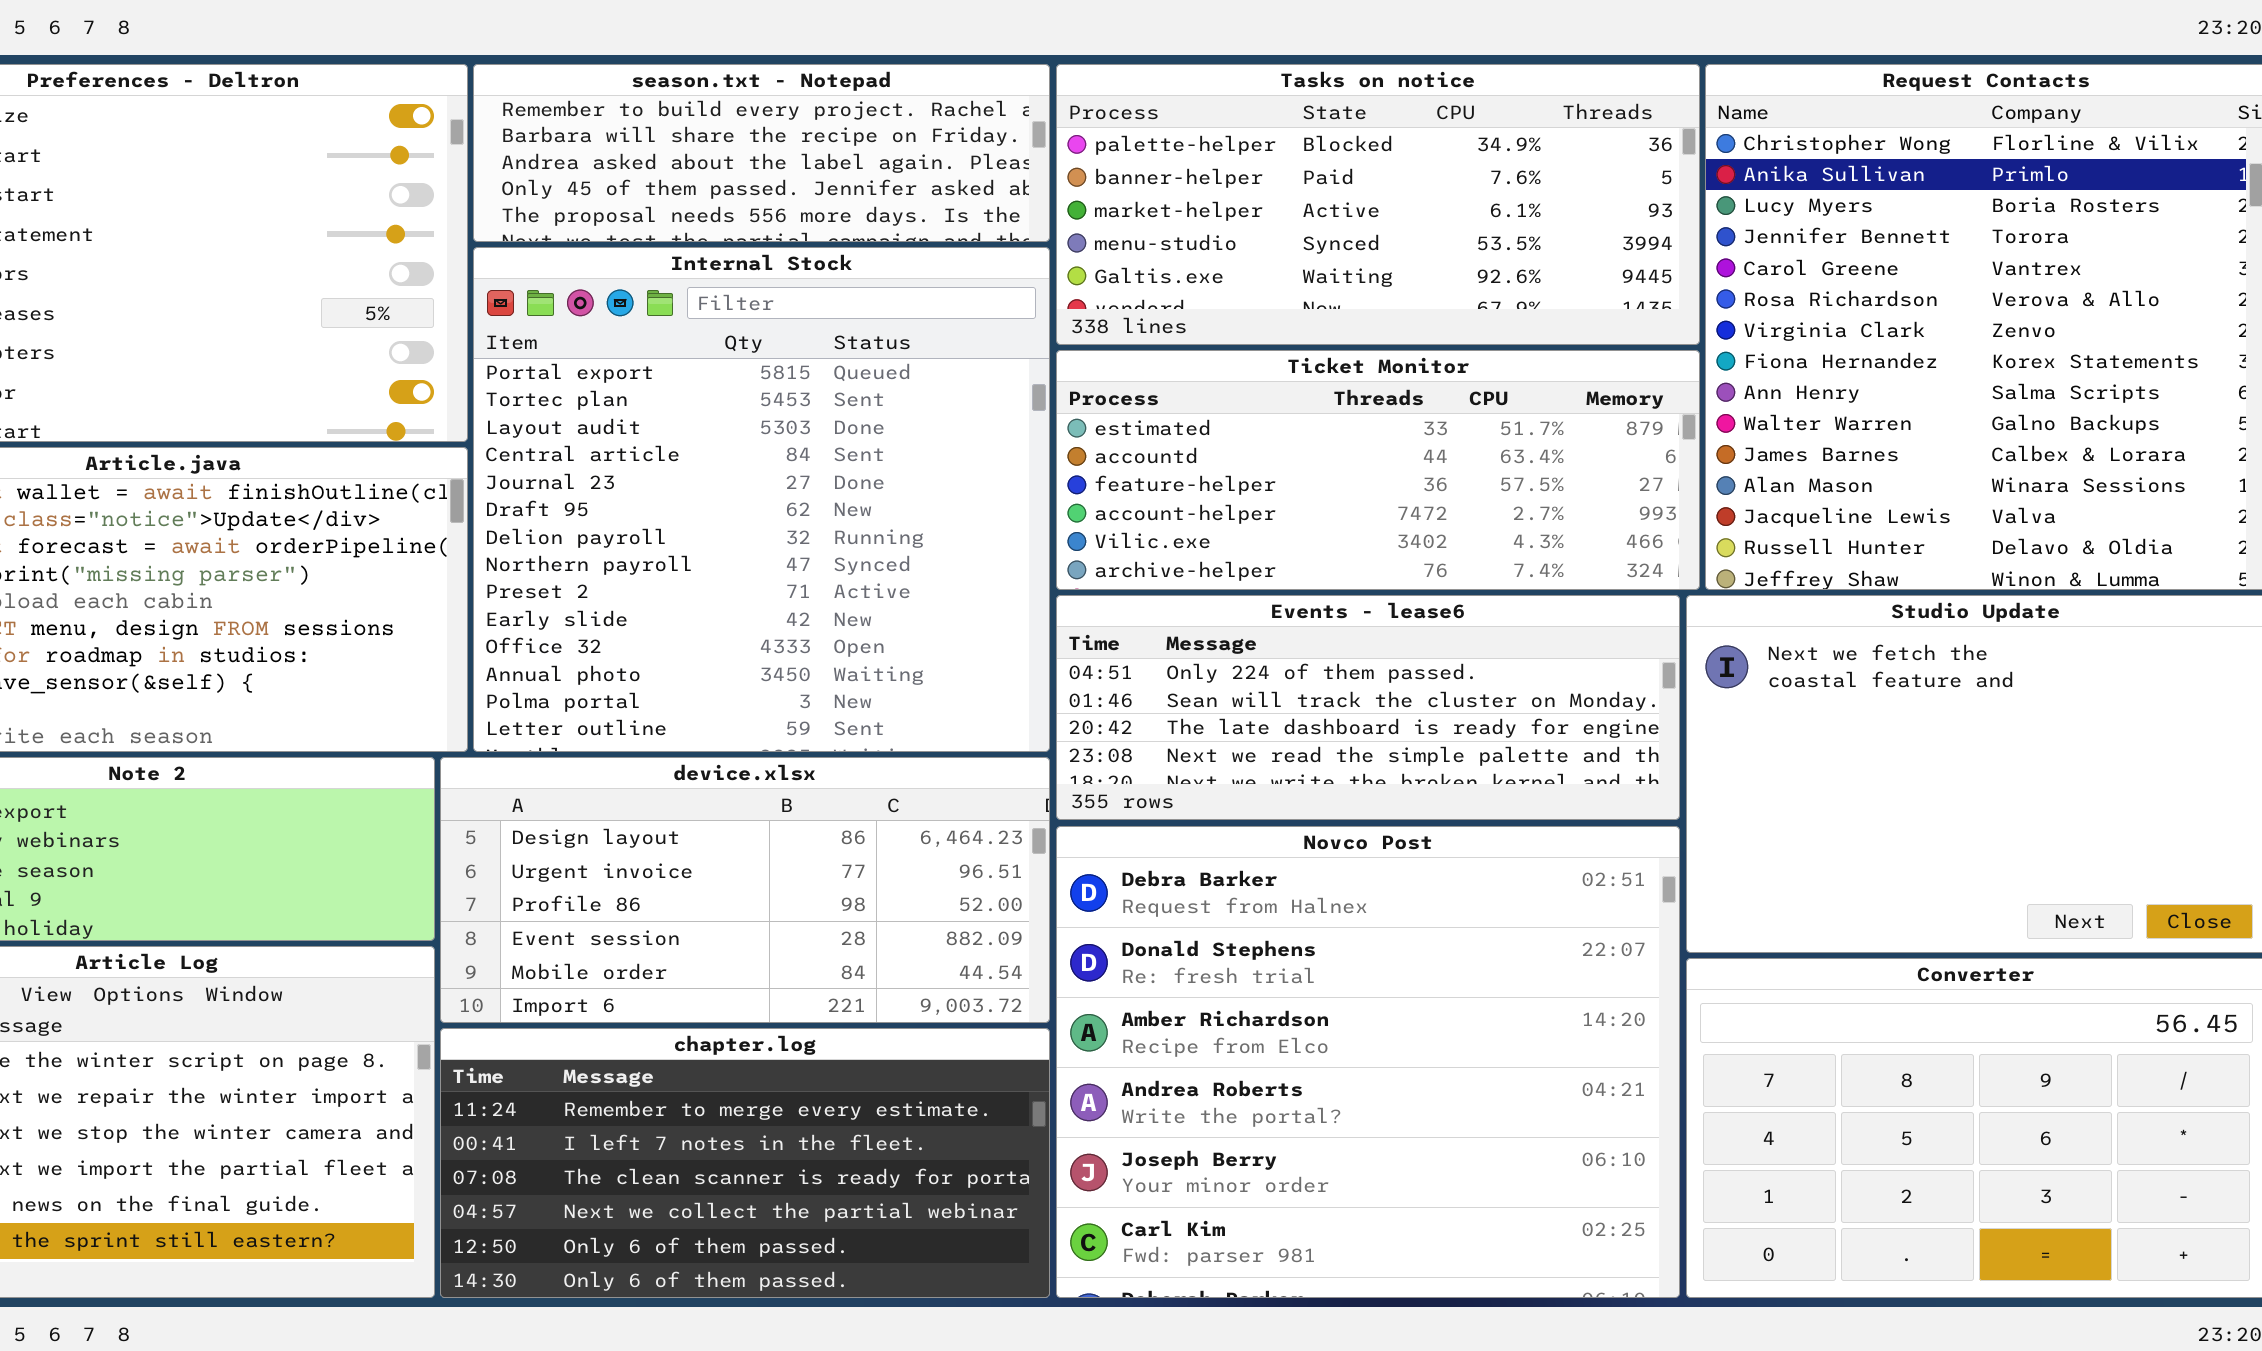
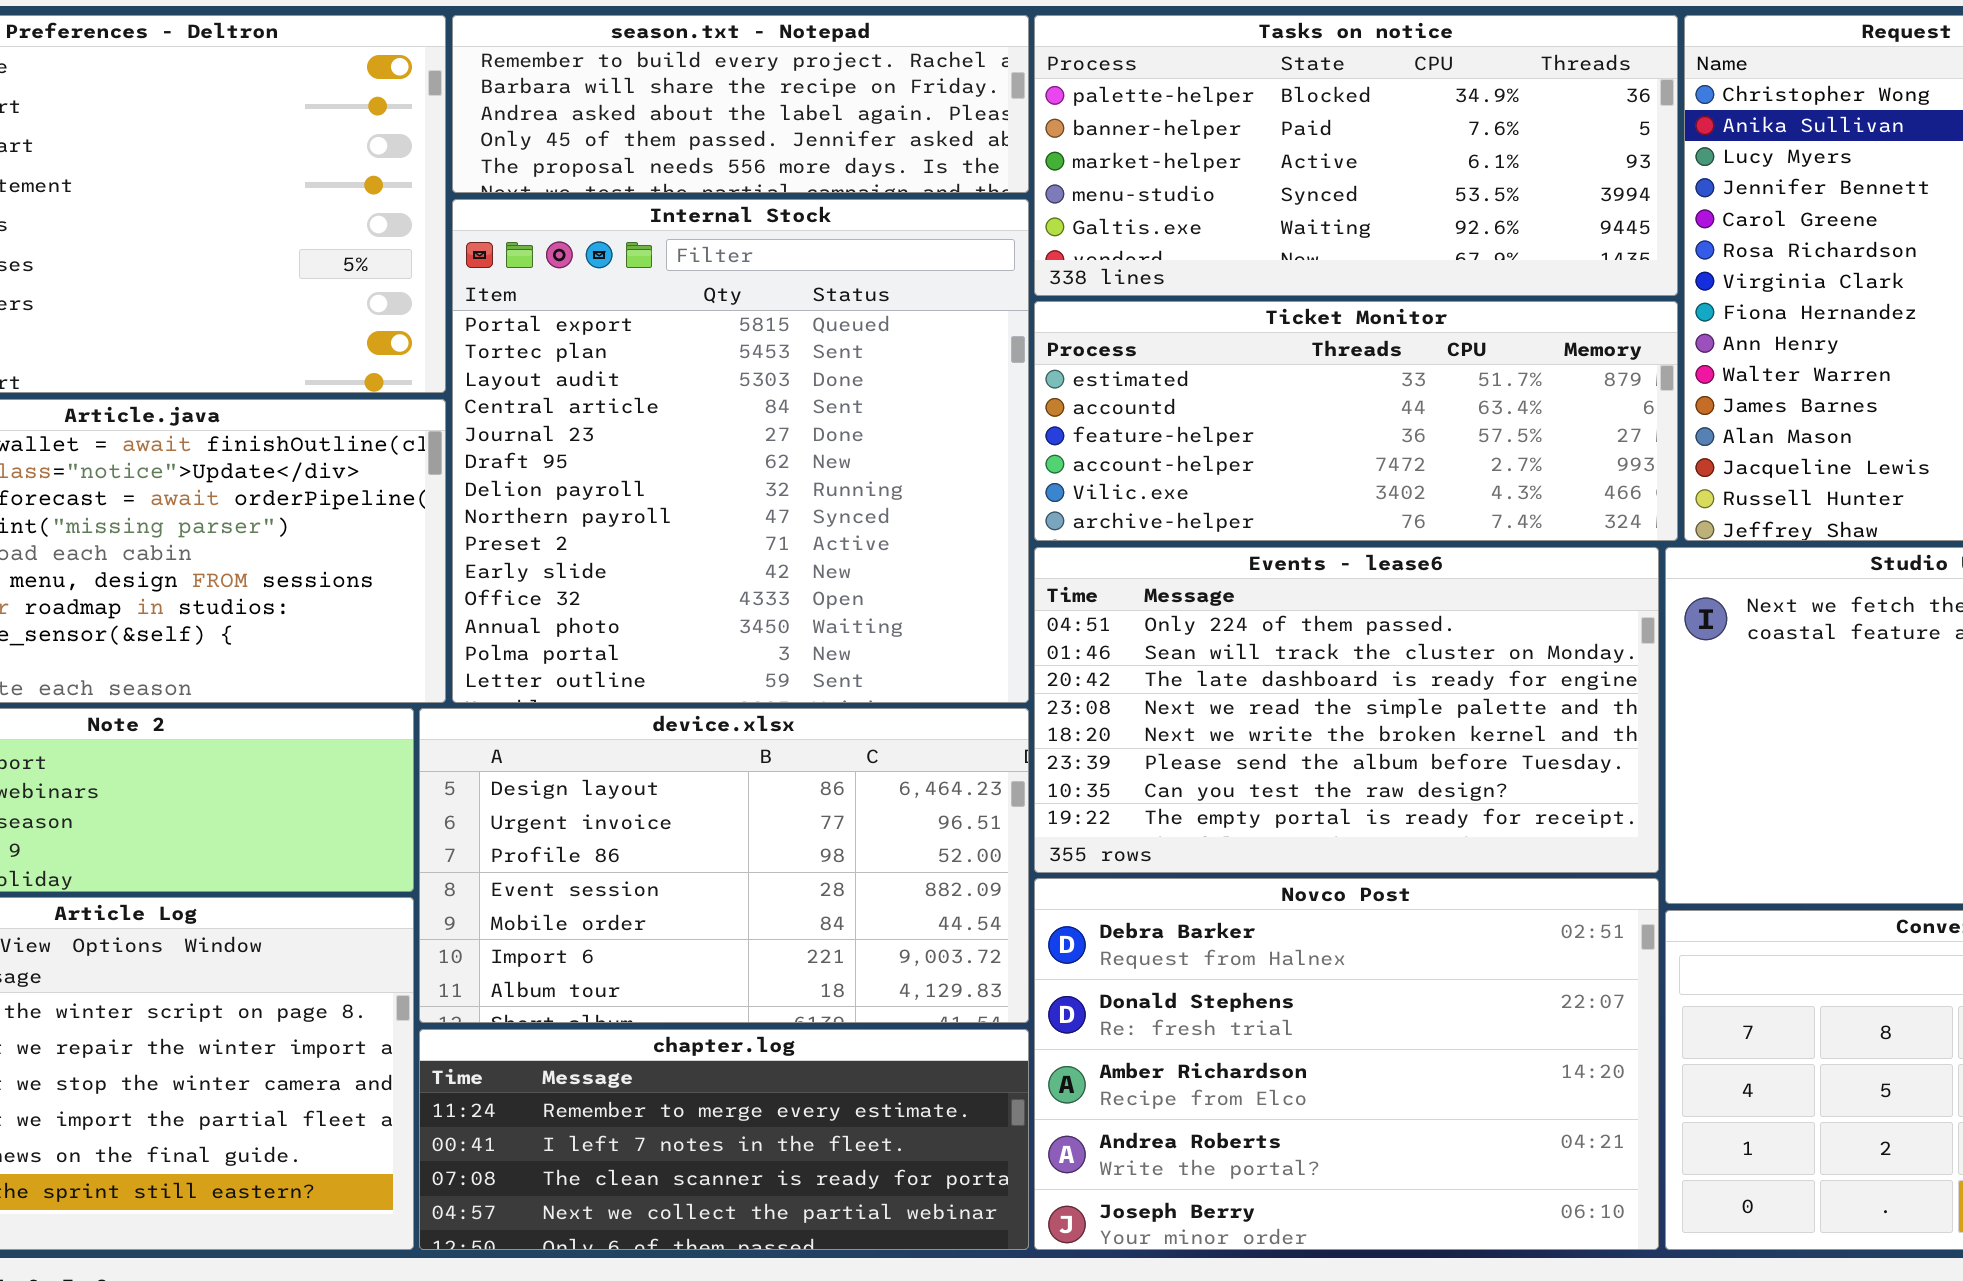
Events - lease6: [1056,595,1680,820] -> [1034,547,1659,873], resized
device.xlsx: [440,757,1050,1023] -> [419,708,1029,1023], resized
Novco Post: [1056,826,1680,1298] -> [1034,878,1659,1250], resized
chapter.log: [440,1028,1050,1298] -> [419,1029,1029,1250], resized

